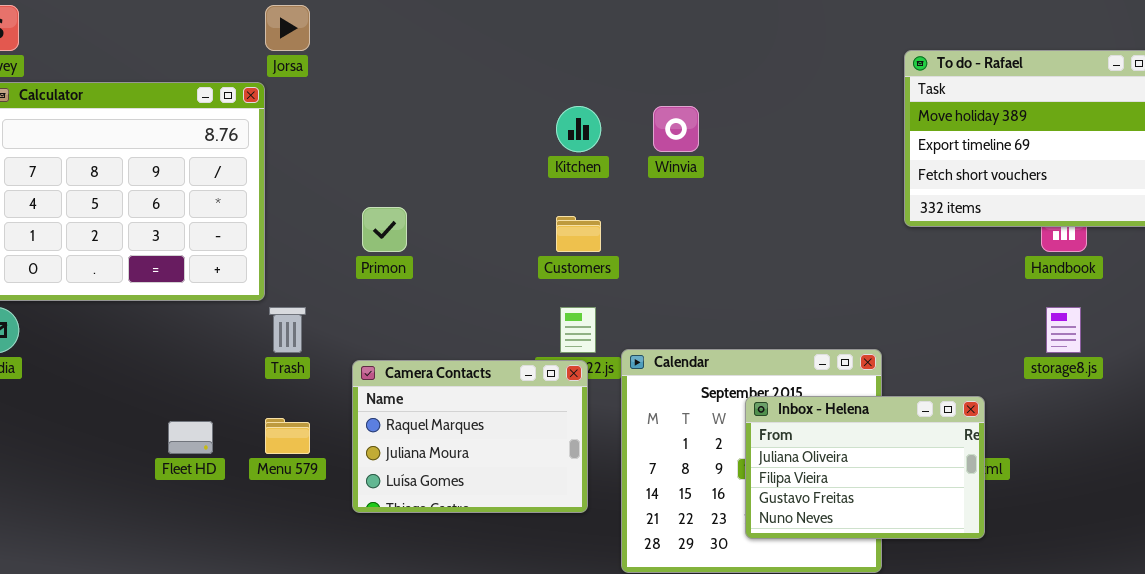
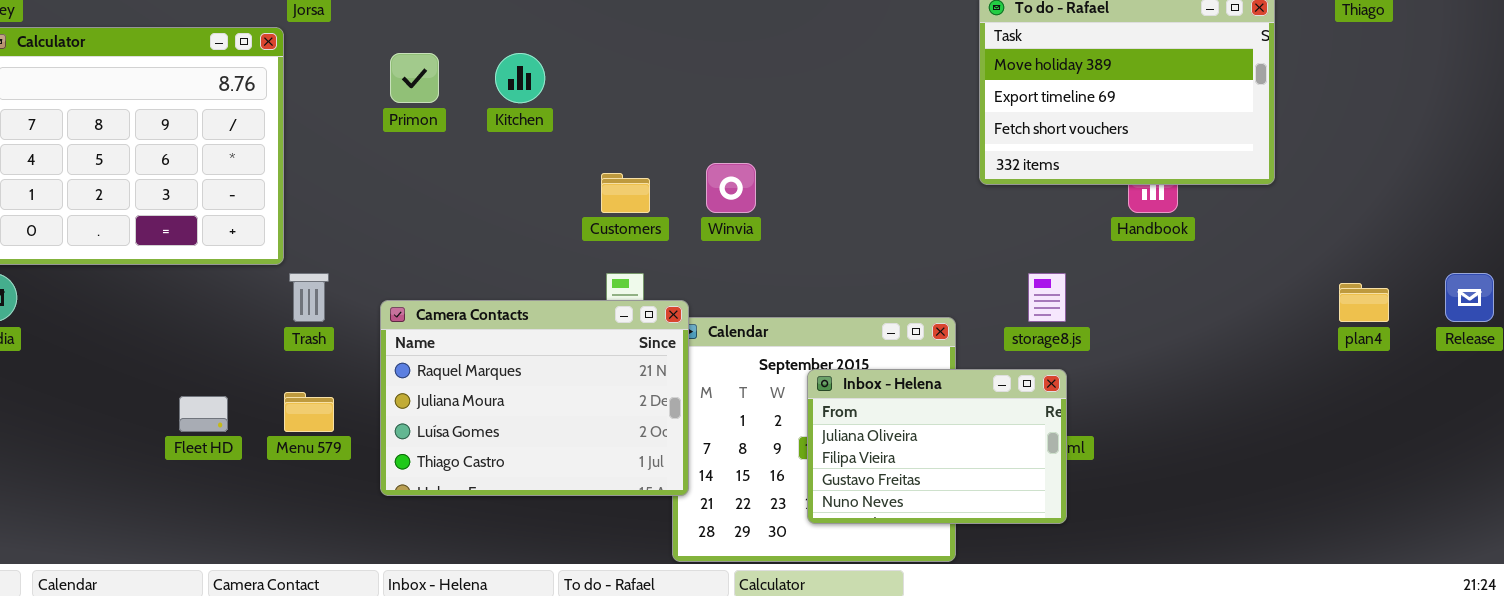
Kitchen: [556,106,601,152] -> [495,53,545,103], moved
Winvia: [653,106,699,152] -> [706,163,756,213], moved
Primon: [362,207,407,252] -> [390,53,439,103], moved
storage8.js: [1046,307,1081,353] -> [1028,273,1066,322], moved
Camera Contacts: [352,360,588,513] -> [380,300,689,496], resized

